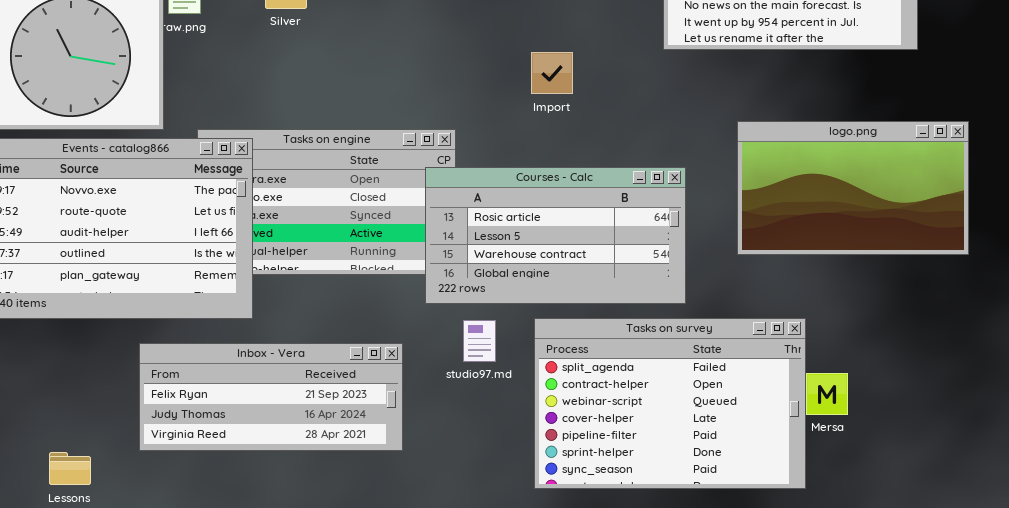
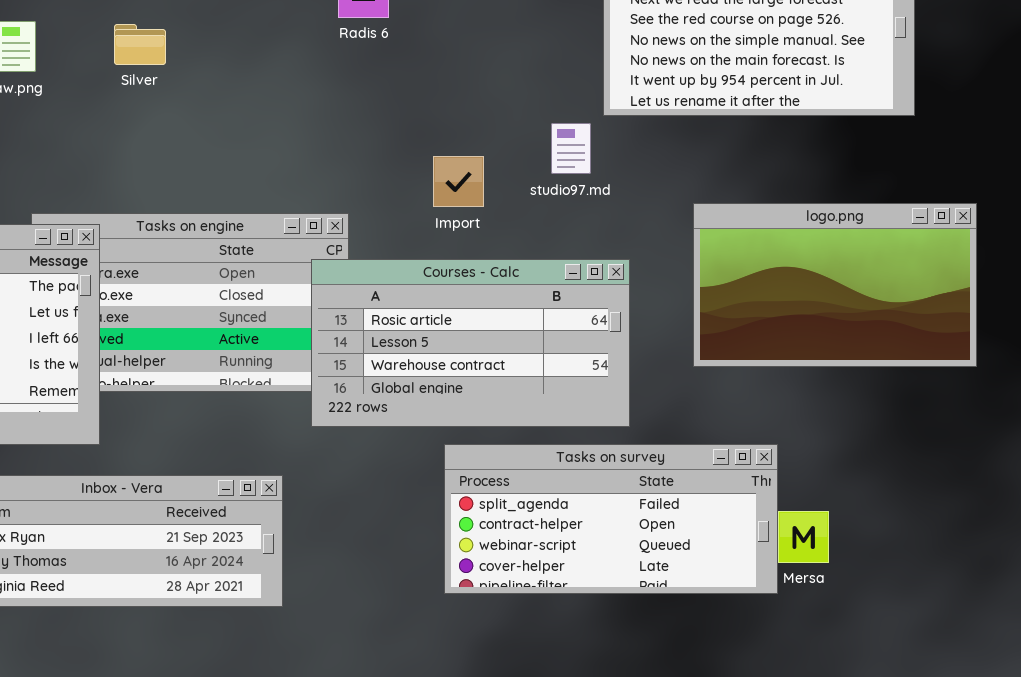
Import: [531,52,573,94] -> [433,156,484,207], moved
Tasks on survey: [534,318,806,489] -> [444,444,778,594], resized
studio97.md: [463,320,496,362] -> [551,123,591,174], moved

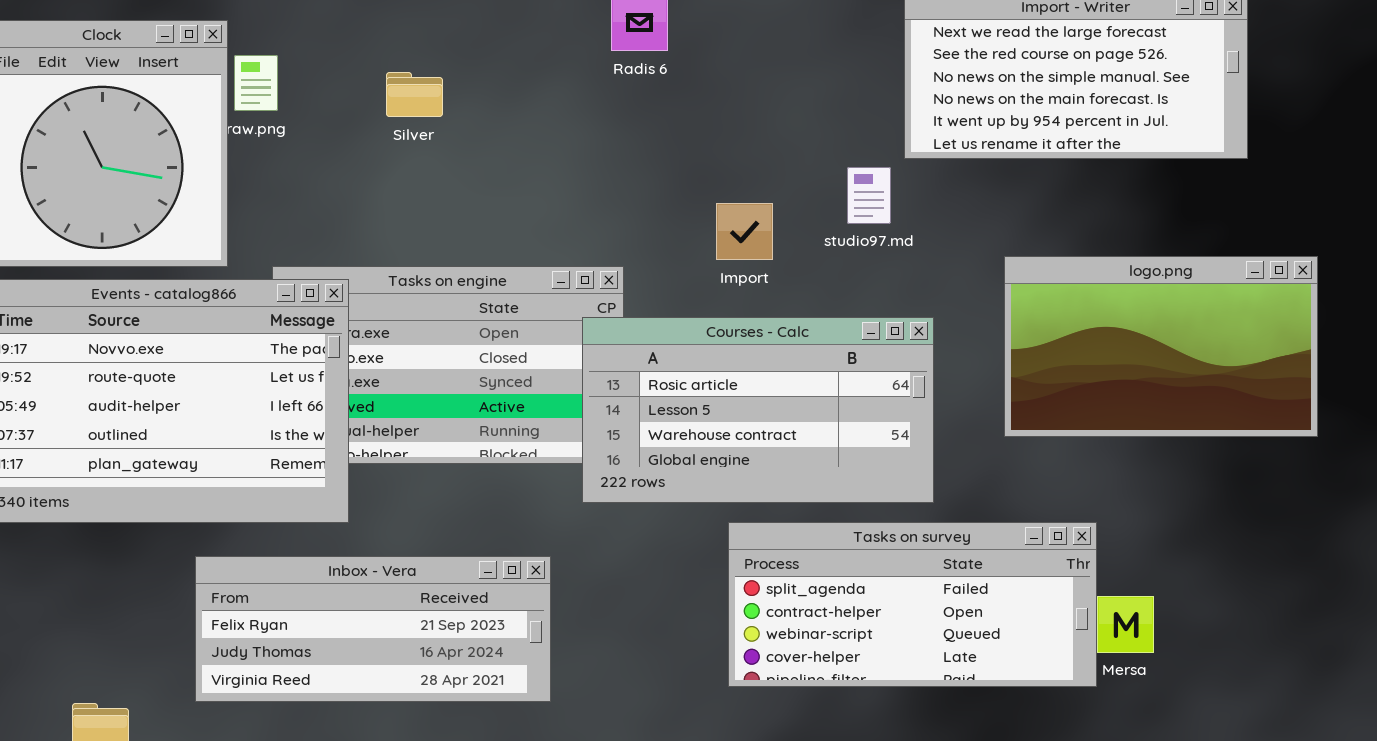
Silver: [114,24,166,65] -> [386,72,443,117], moved

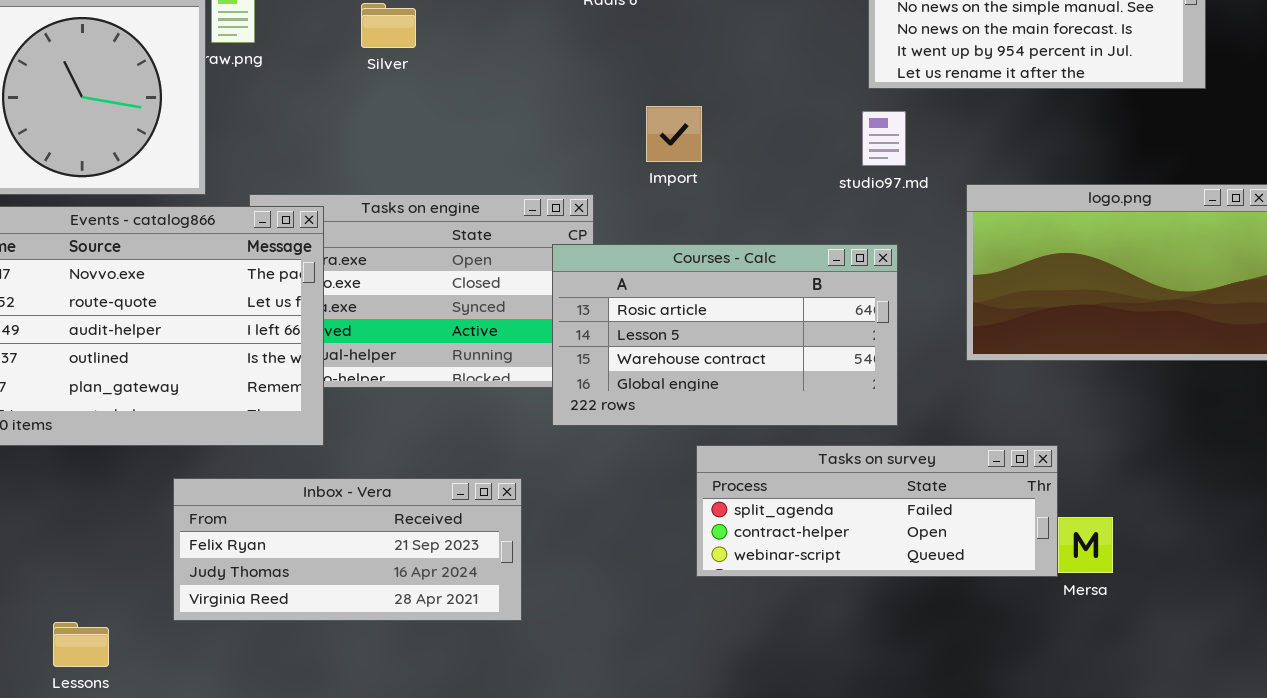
studio97.md: [847,167,891,224] -> [862,111,906,166], moved
Import: [716,203,773,260] -> [646,106,702,162], moved
Tasks on survey: [728,522,1097,687] -> [696,445,1058,577], resized

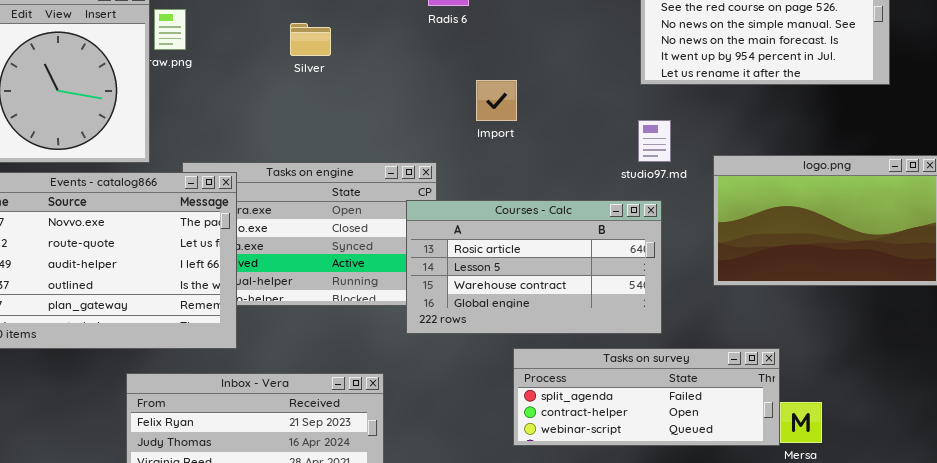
Silver: [361,3,416,48] -> [290,23,331,56], moved
Import: [646,106,702,162] -> [476,80,517,121], moved
studio97.md: [862,111,906,166] -> [638,120,671,162], moved

